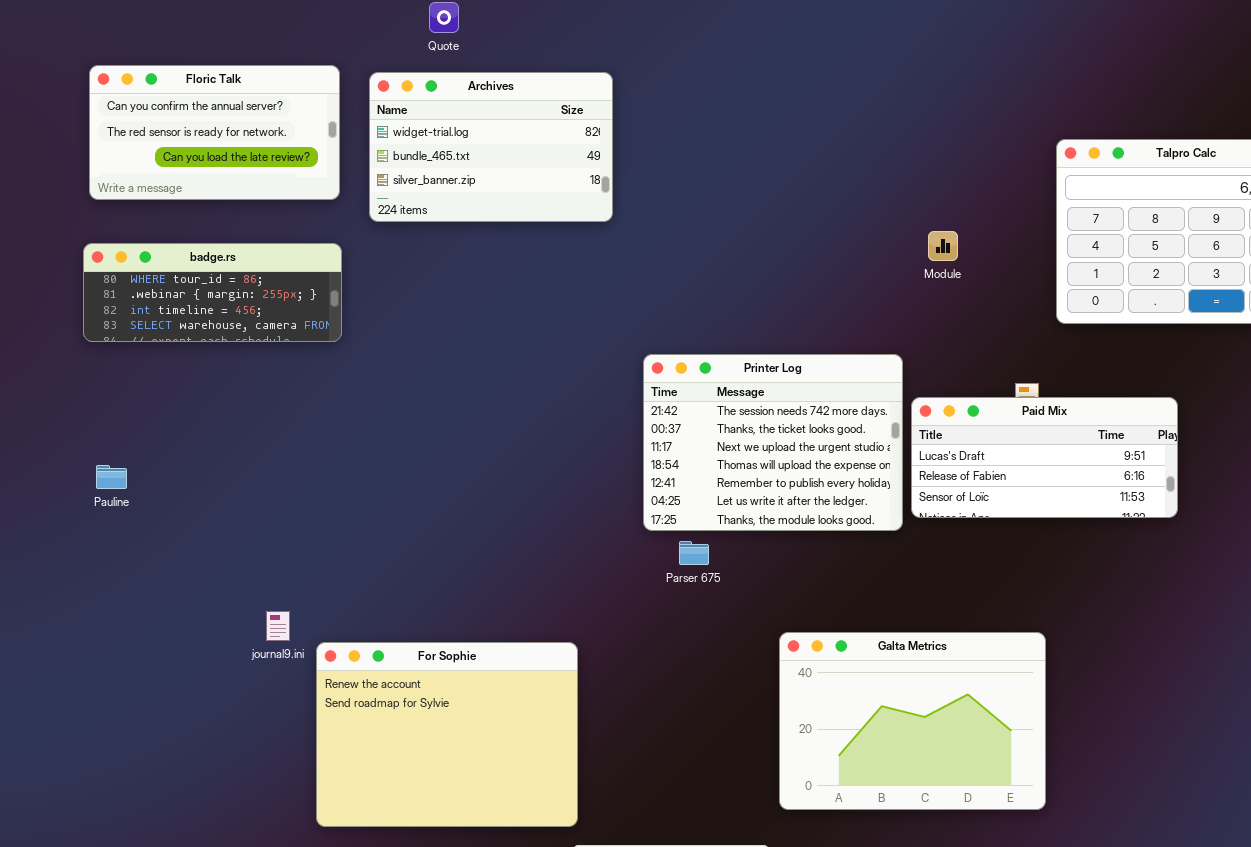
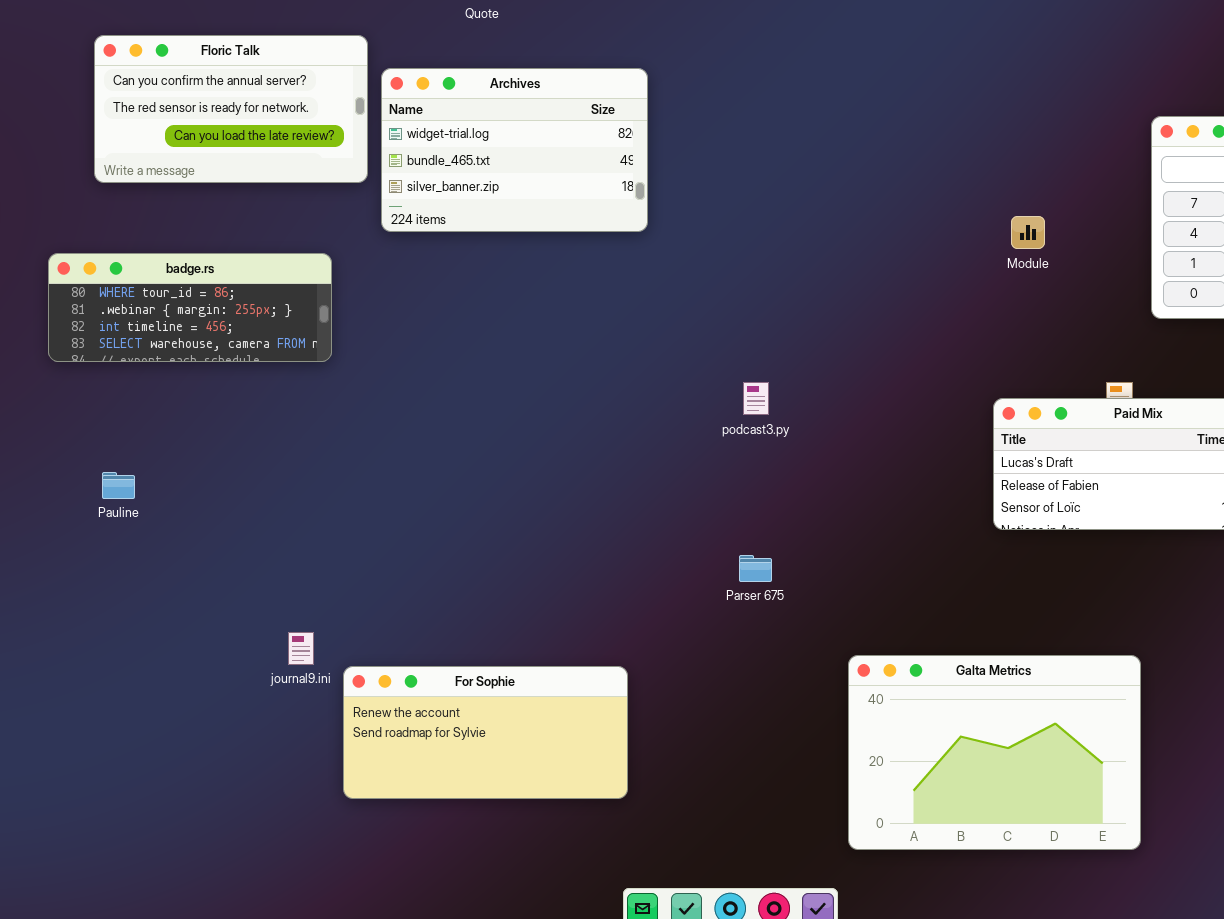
Archives: [369,72,613,222] -> [381,68,648,232], moved
badge.rs: [83,243,342,342] -> [48,253,332,362], moved
Printer Log: [643,354,903,531] -> none, closed
For Sophie: [316,642,578,827] -> [343,666,628,799], resized

